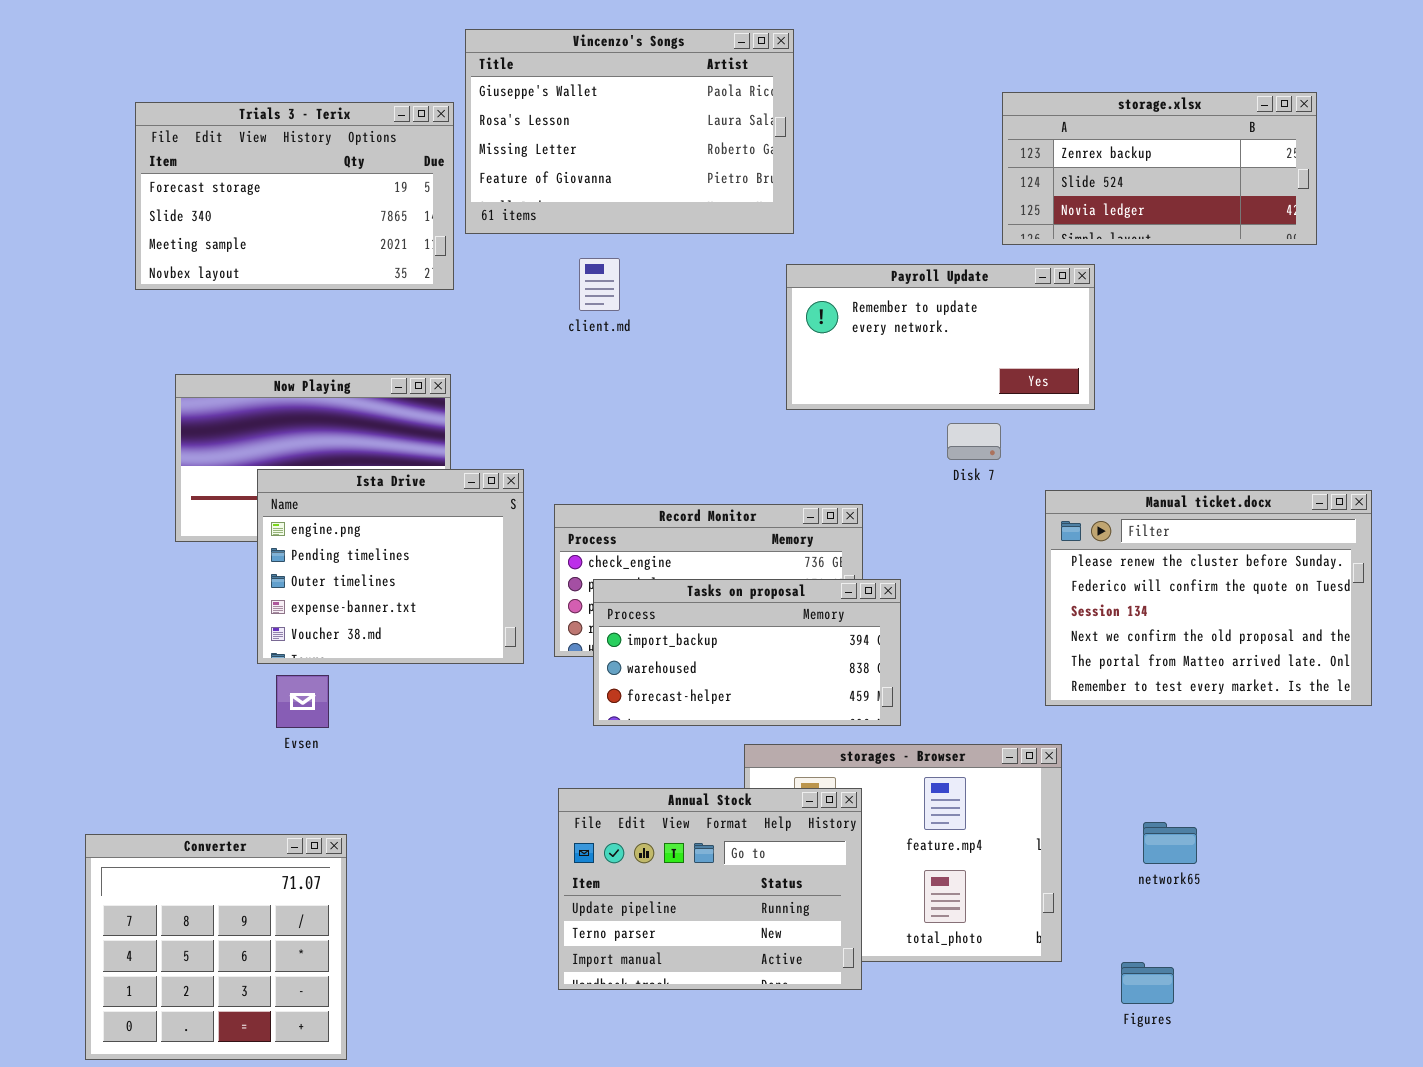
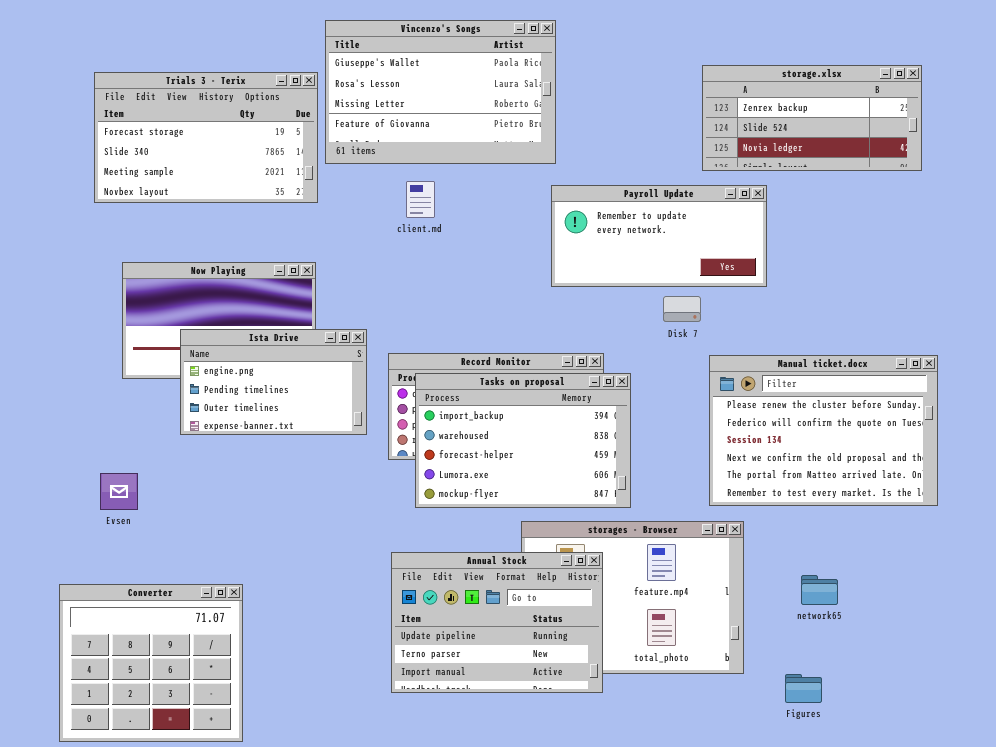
Ista Drive: [257,469,524,664] -> [180,329,367,435], resized
Manual ticket.docx: [1045,490,1372,706] -> [709,355,938,506], moved
Tasks on proposal: [593,579,901,726] -> [415,373,631,508], resized
Evsen: [276,675,329,728] -> [100,473,138,510], moved

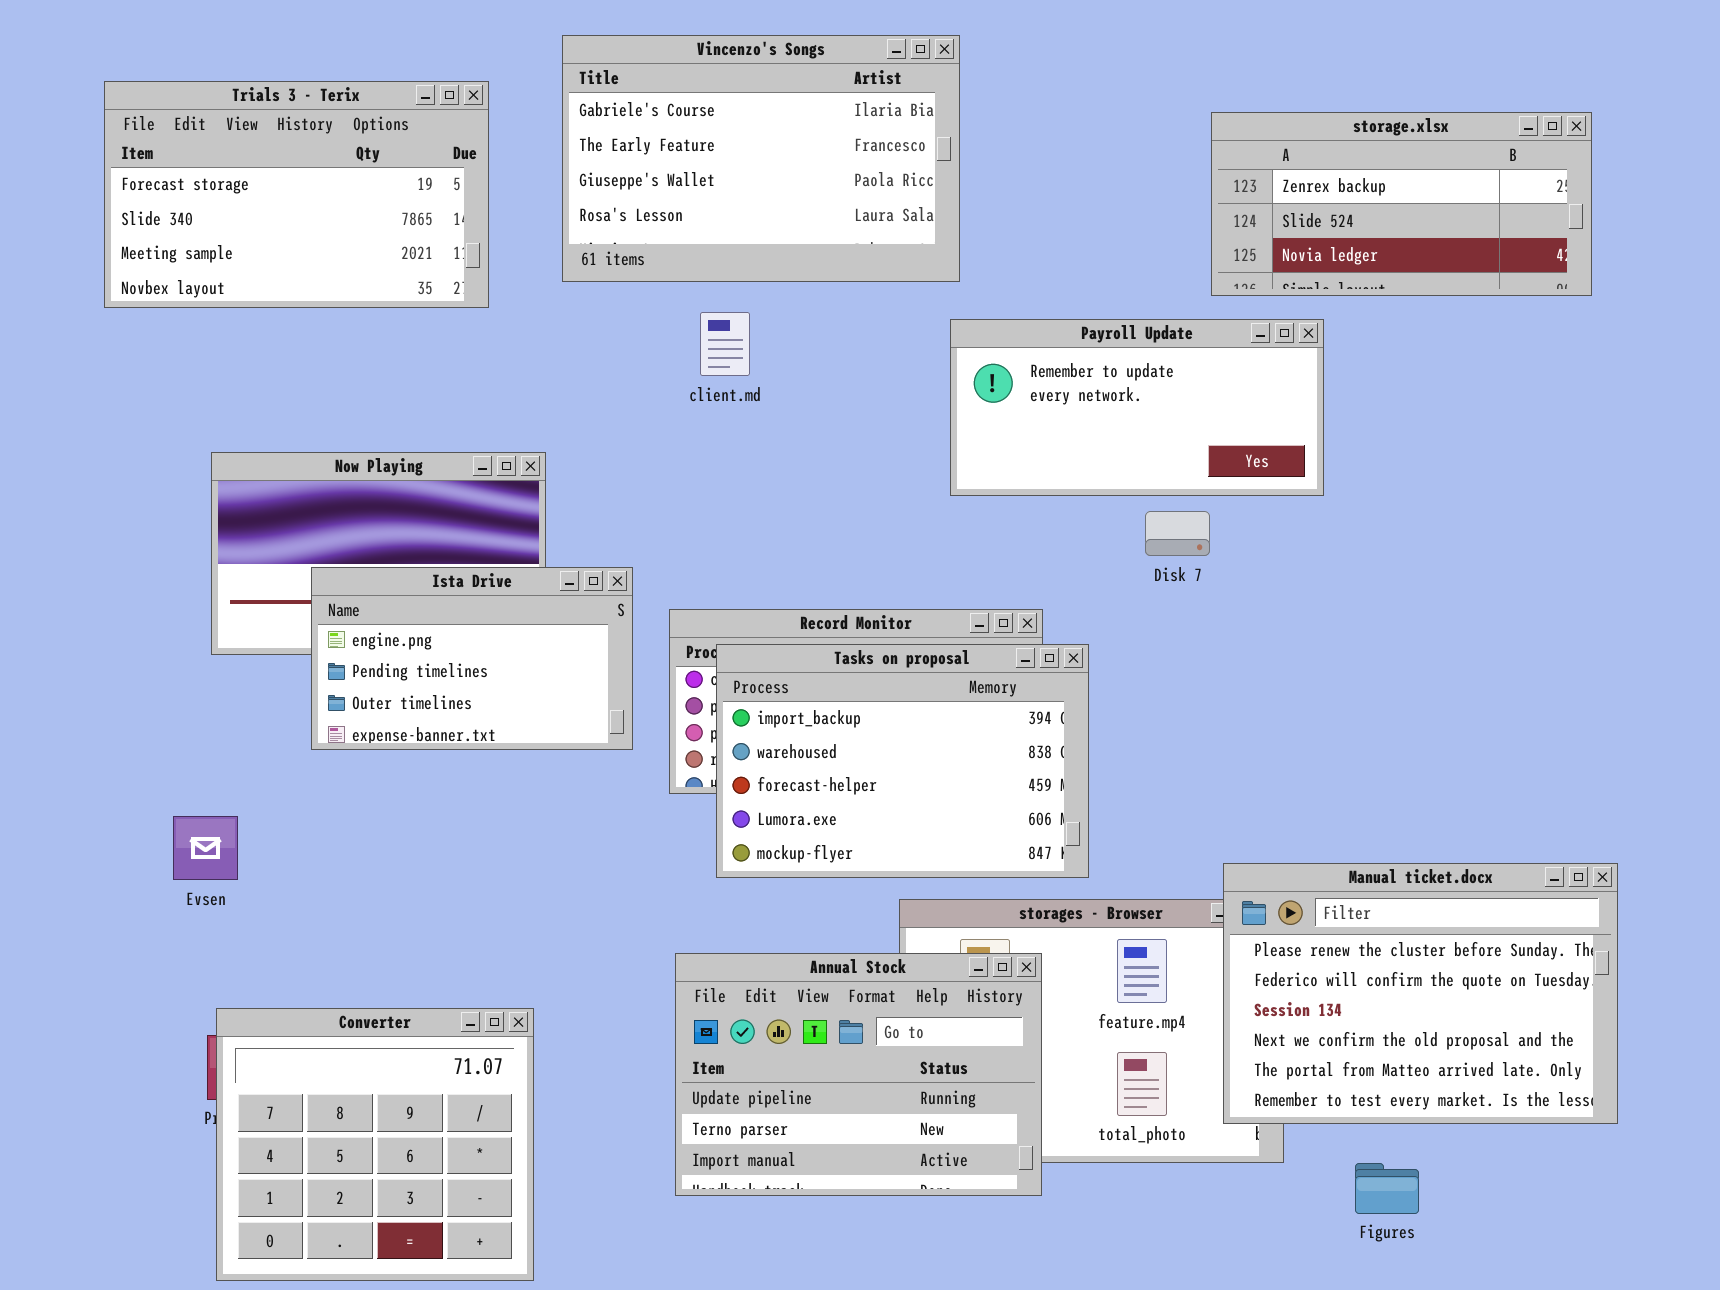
Vincenzo's Songs: [325,20,556,164] -> [562,35,960,282], scrolled up 2 rows
Trials 3 - Terix: [94,72,318,203] -> [104,81,489,308], moved
Manual ticket.docx: [709,355,938,506] -> [1223,863,1618,1124], moved
Converter: [59,584,243,742] -> [216,1008,534,1281], moved

